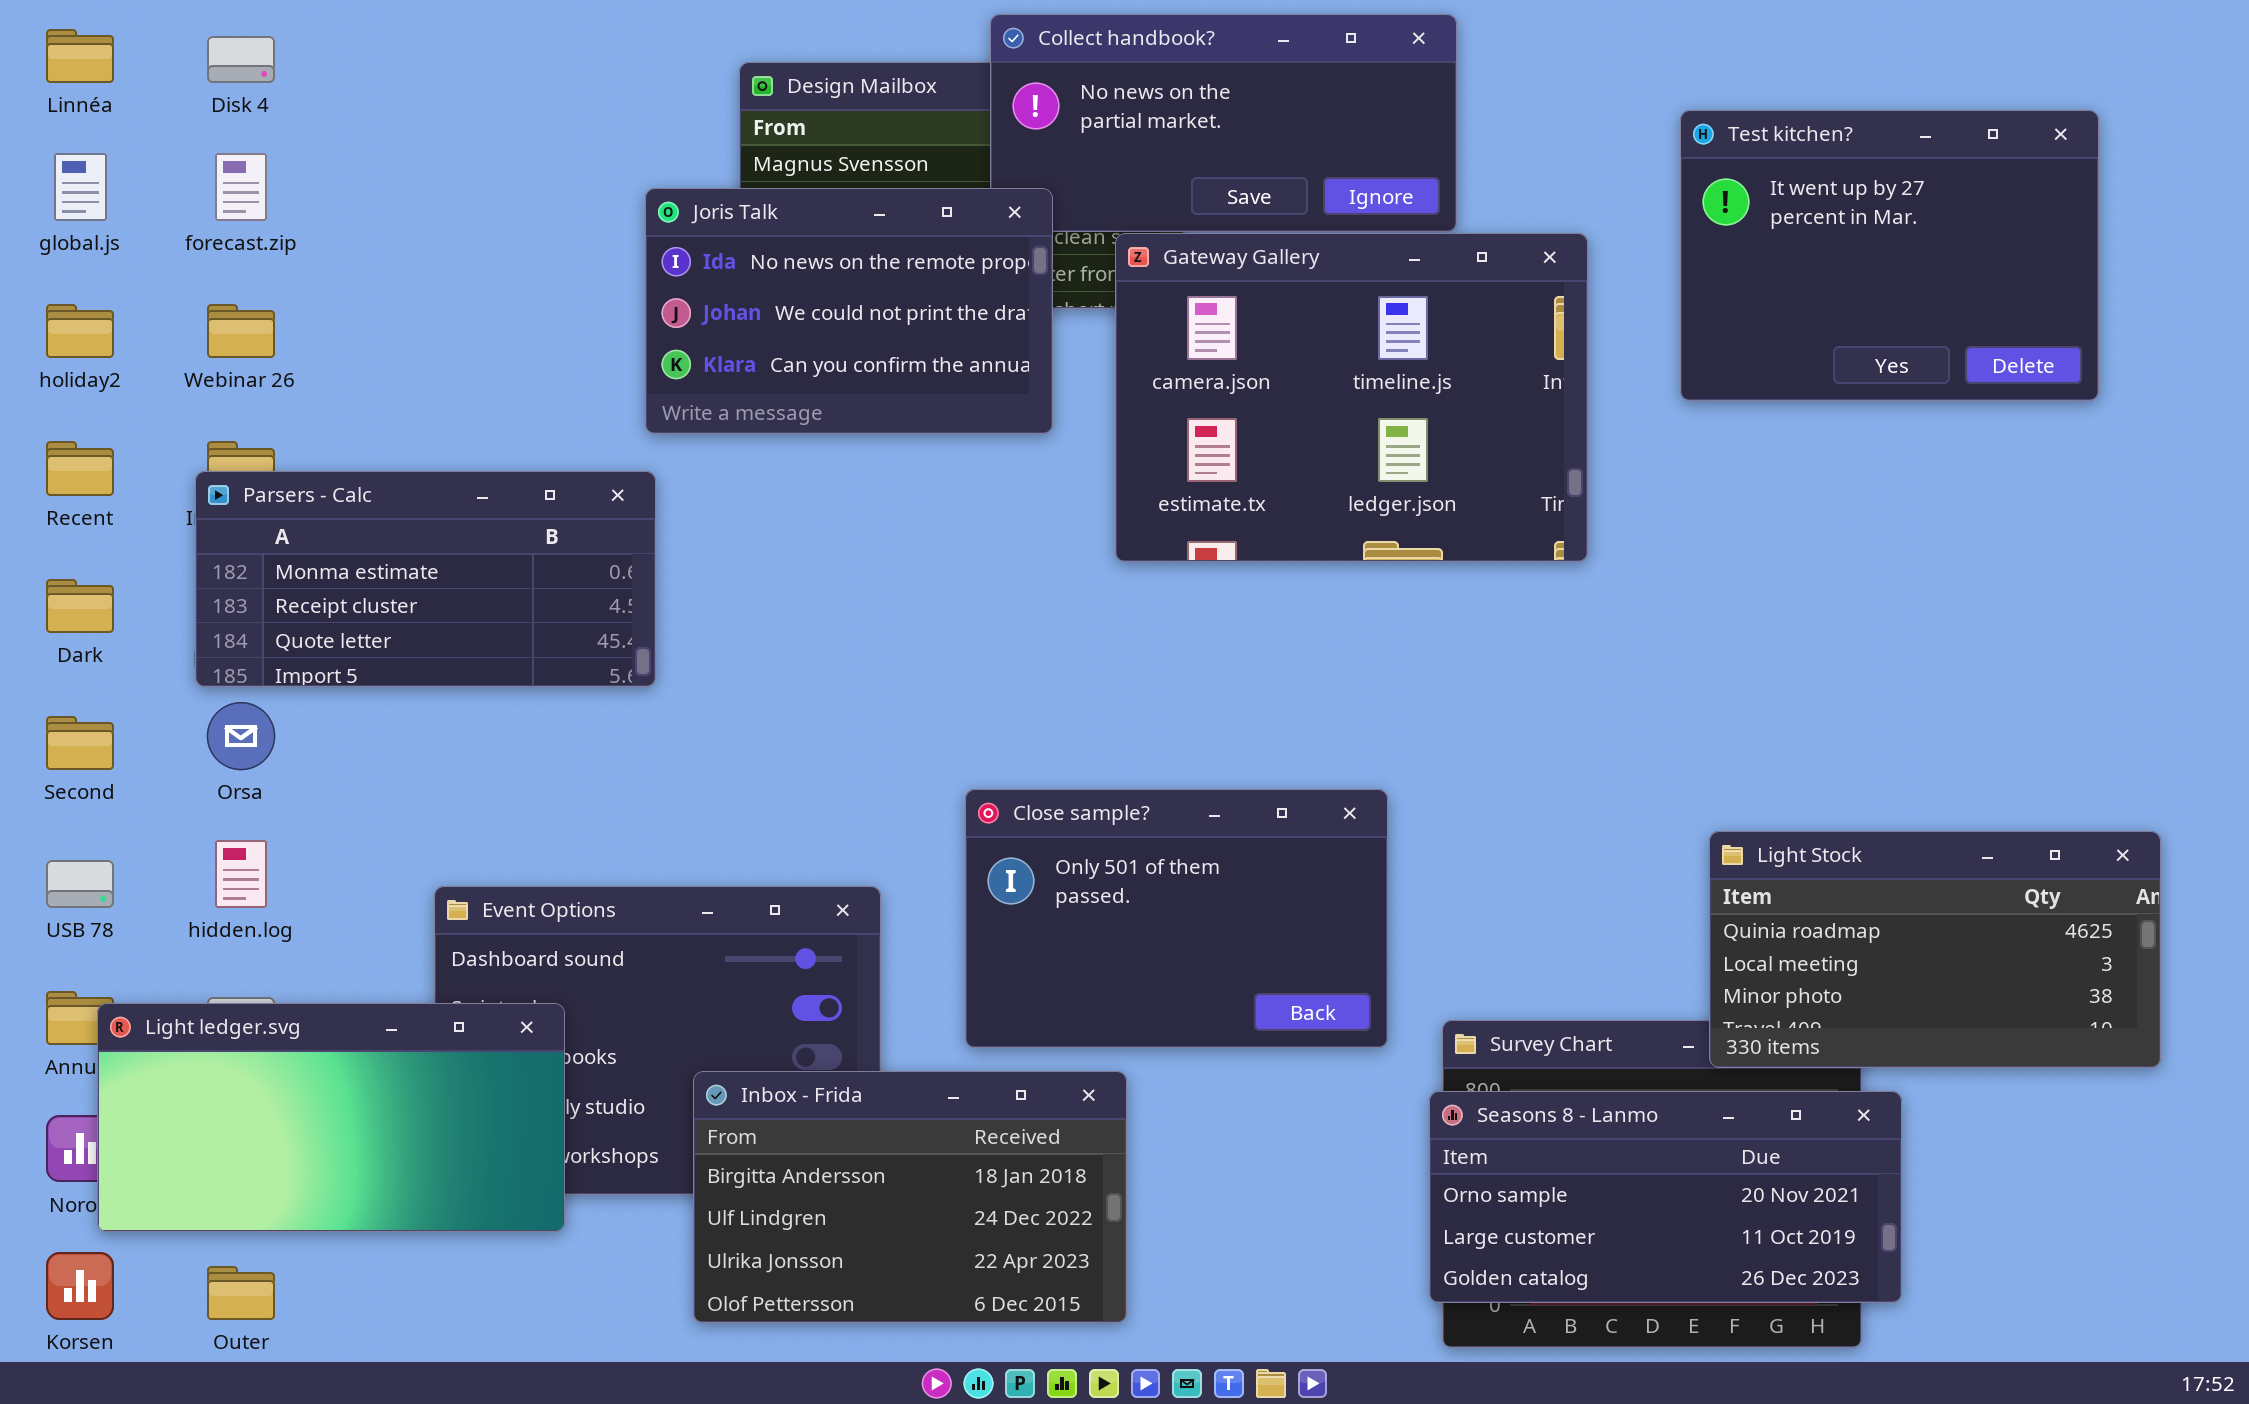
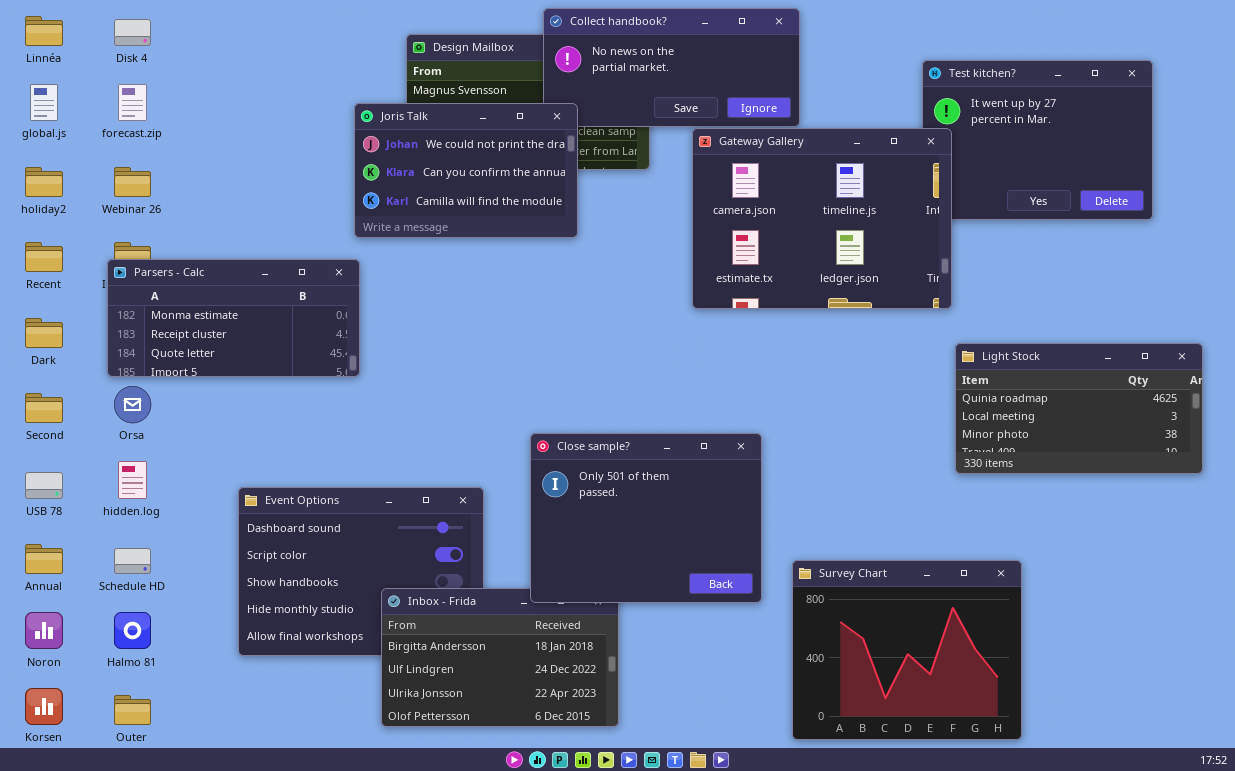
Joris Talk: [645,188,1053,434] -> [354,103,578,238], scrolled down 1 row
Gateway Gallery: [1115,233,1588,562] -> [692,128,952,309], moved
Close sample?: [965,789,1388,1048] -> [530,433,762,603], resized
Light Stock: [1709,831,2161,1068] -> [955,343,1203,474], moved
Light ledger.svg: [97,1003,565,1232] -> none, closed
Seasons 8 - Lanmo: [1429,1091,1902,1303] -> none, closed

